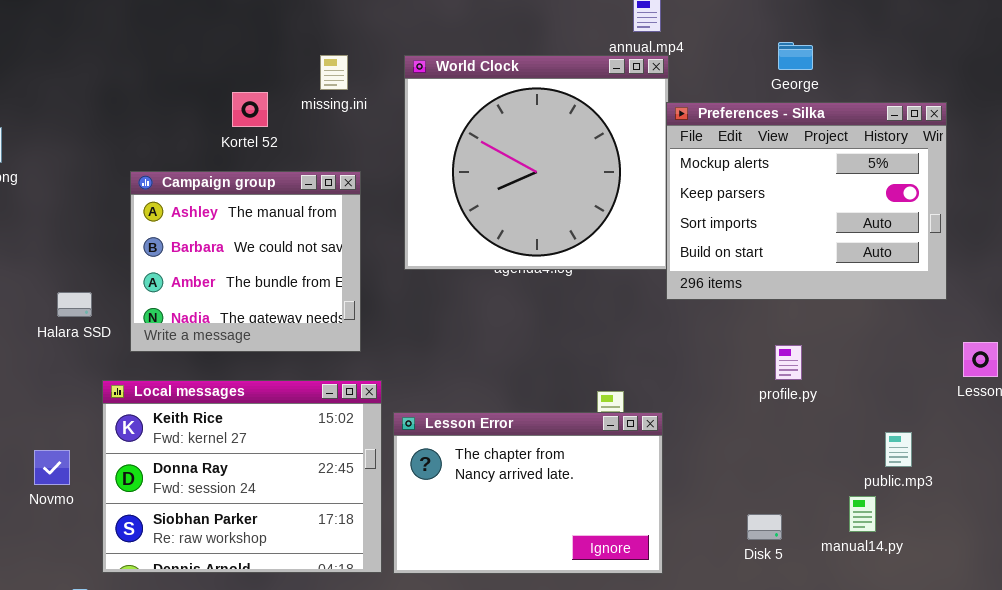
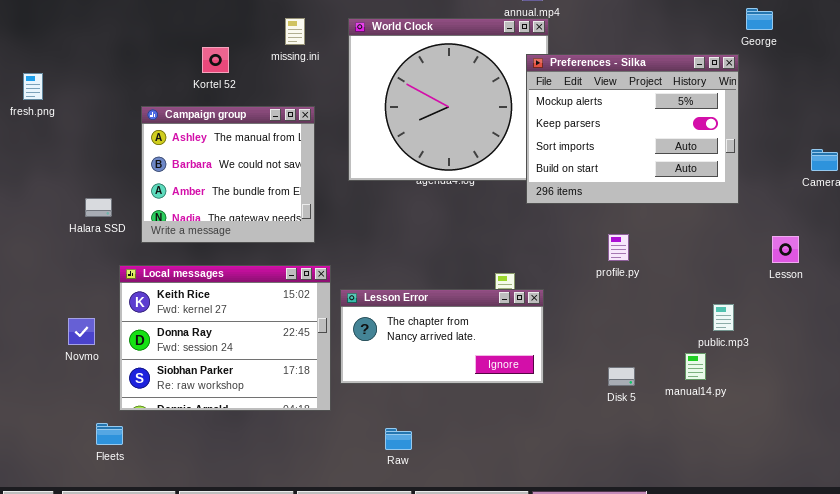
George: [778,42,813,70] -> [746,8,773,30], moved
Kortel 52: [232,92,268,127] -> [202,47,229,73], moved
Preferences - Silka: [666,102,947,300] -> [526,54,739,204], moved
profile.py: [775,345,802,380] -> [608,234,629,261], moved
Lesson Error: [393,412,663,574] -> [340,289,544,384], resized

